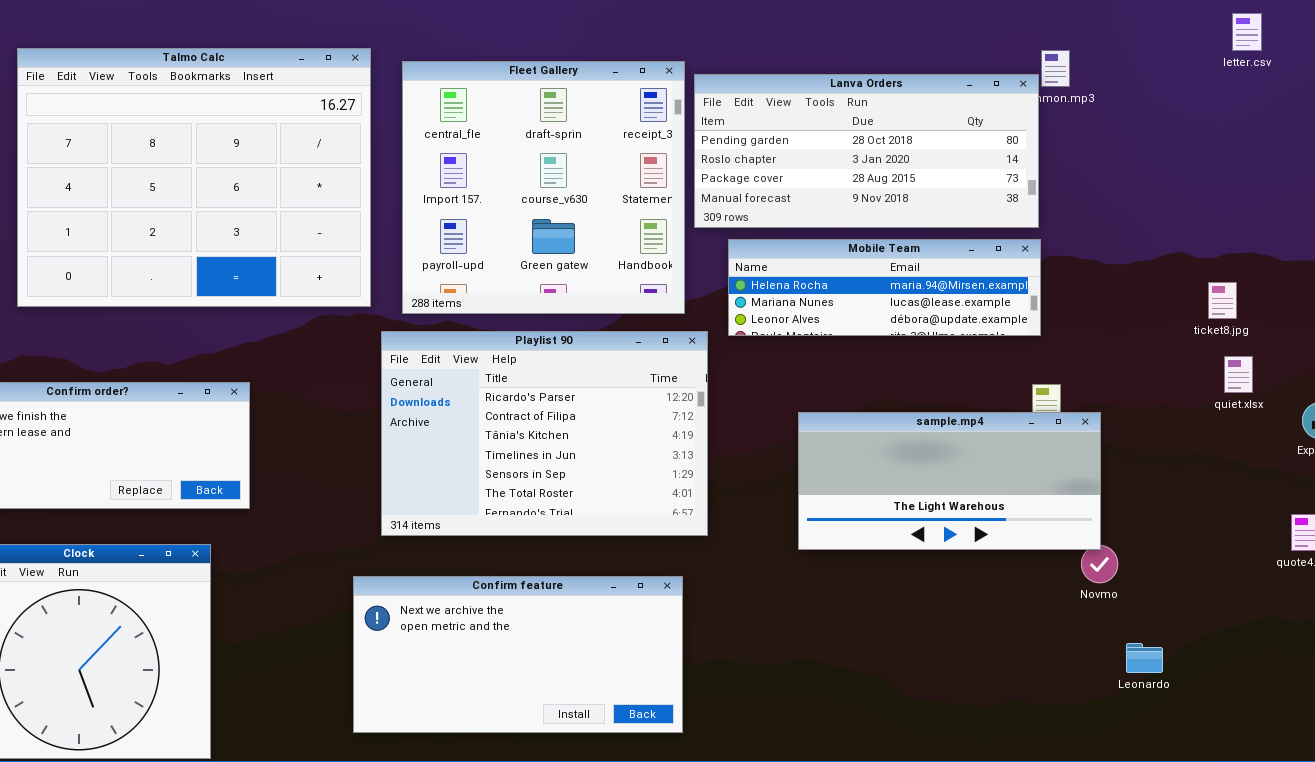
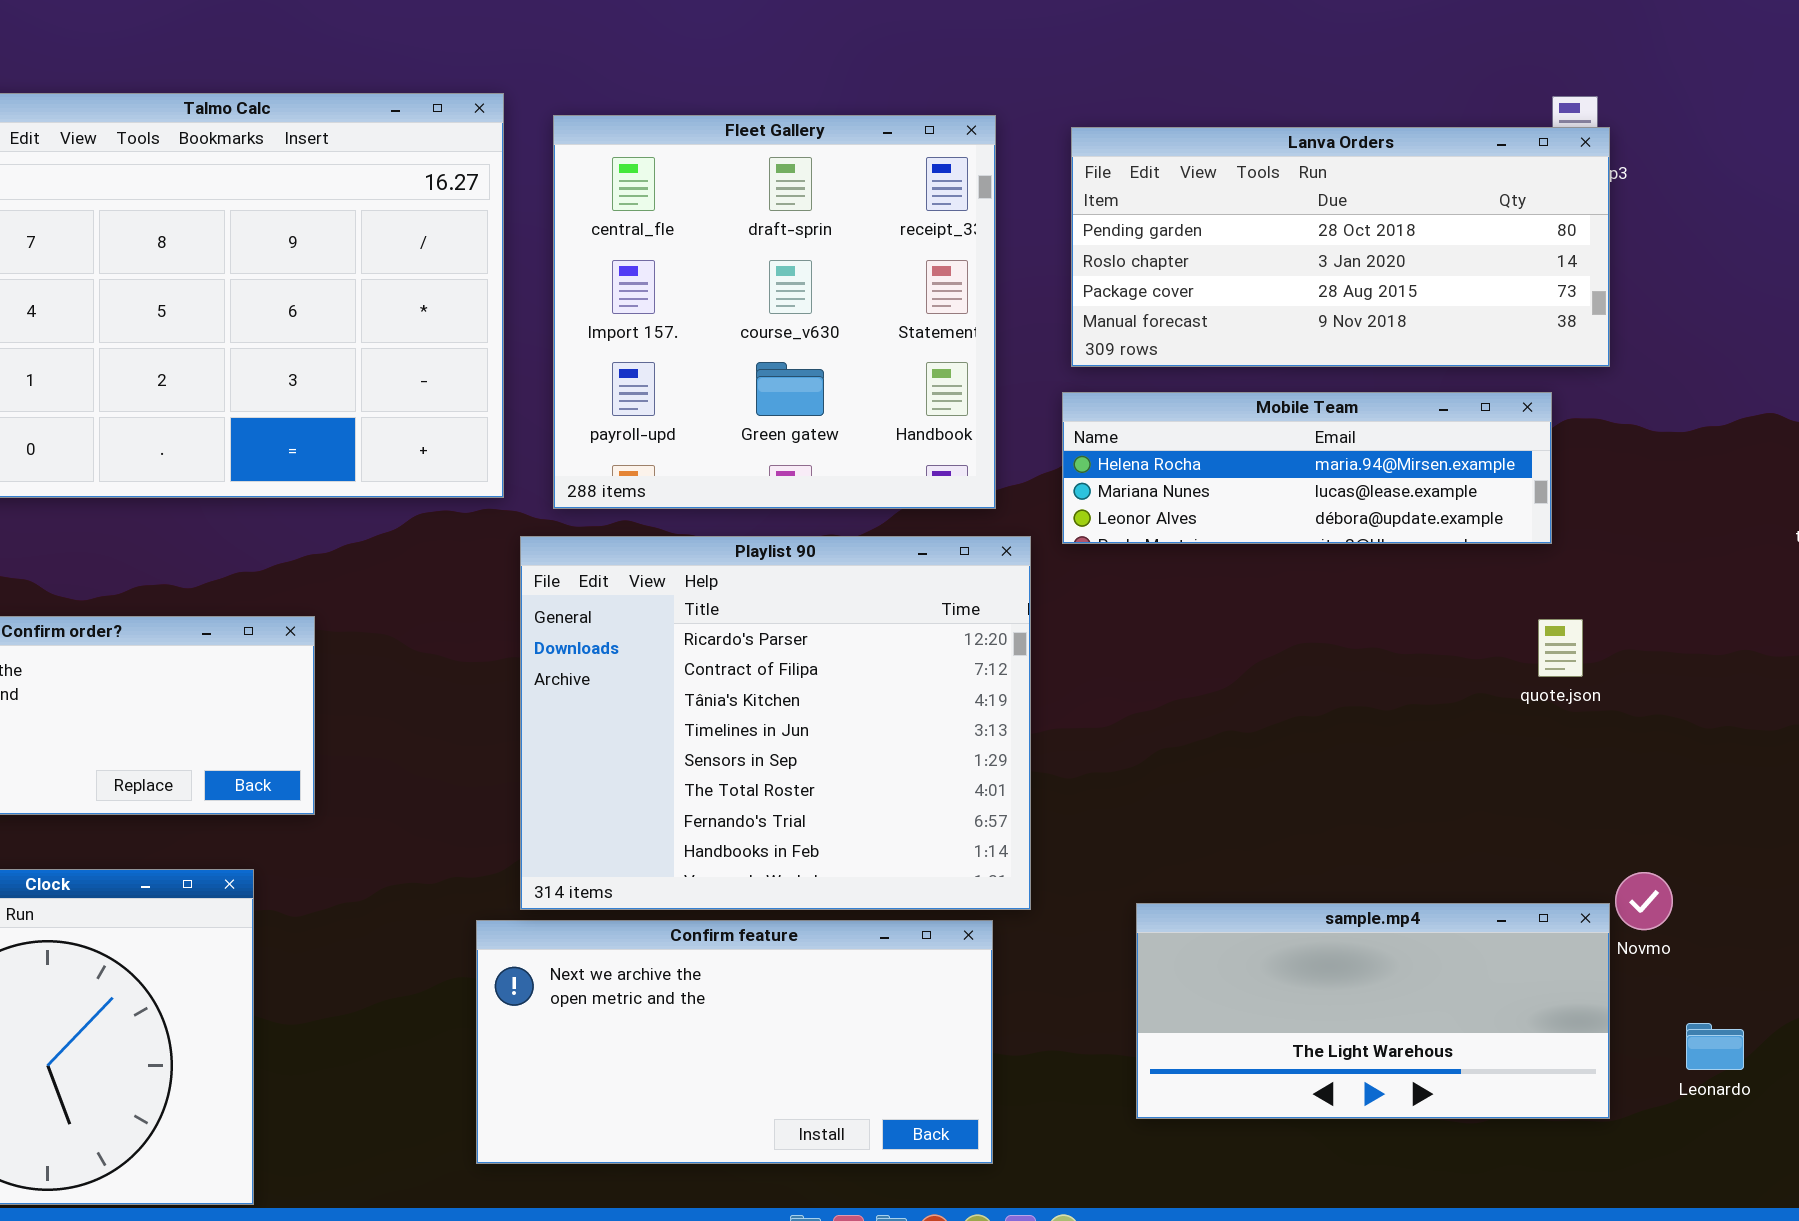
Lanva Orders: [694,74,1039,228] -> [1071,127,1610,367], moved
Playlist 90: [381,331,708,536] -> [520,536,1031,910], resized
sample.mp4: [798,412,1101,550] -> [1136,903,1610,1119], moved

